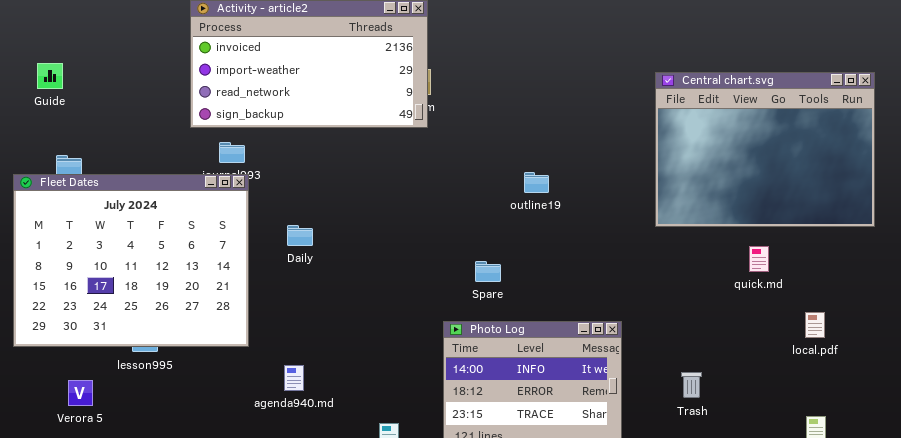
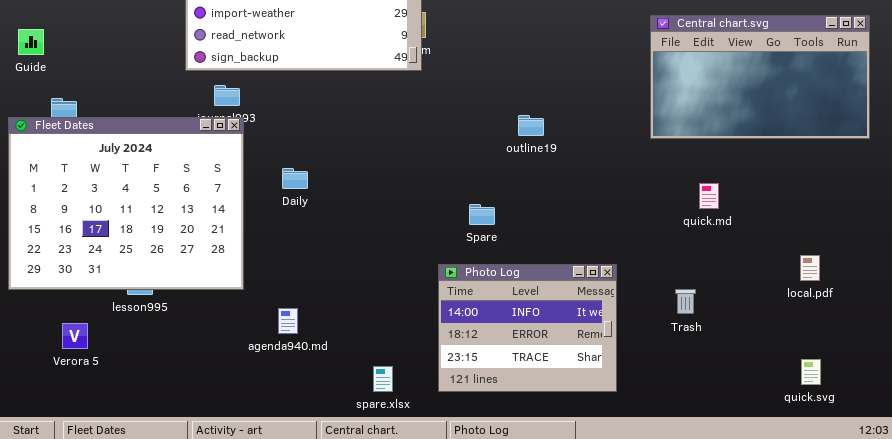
Guide: [37,63,63,89] -> [18,29,44,55], moved
Central chart.svg: [655,72,875,227] -> [650,15,870,139], resized
quick.md: [749,246,769,272] -> [699,183,719,209], moved
Trash: [681,372,702,398] -> [675,289,696,314], moved

